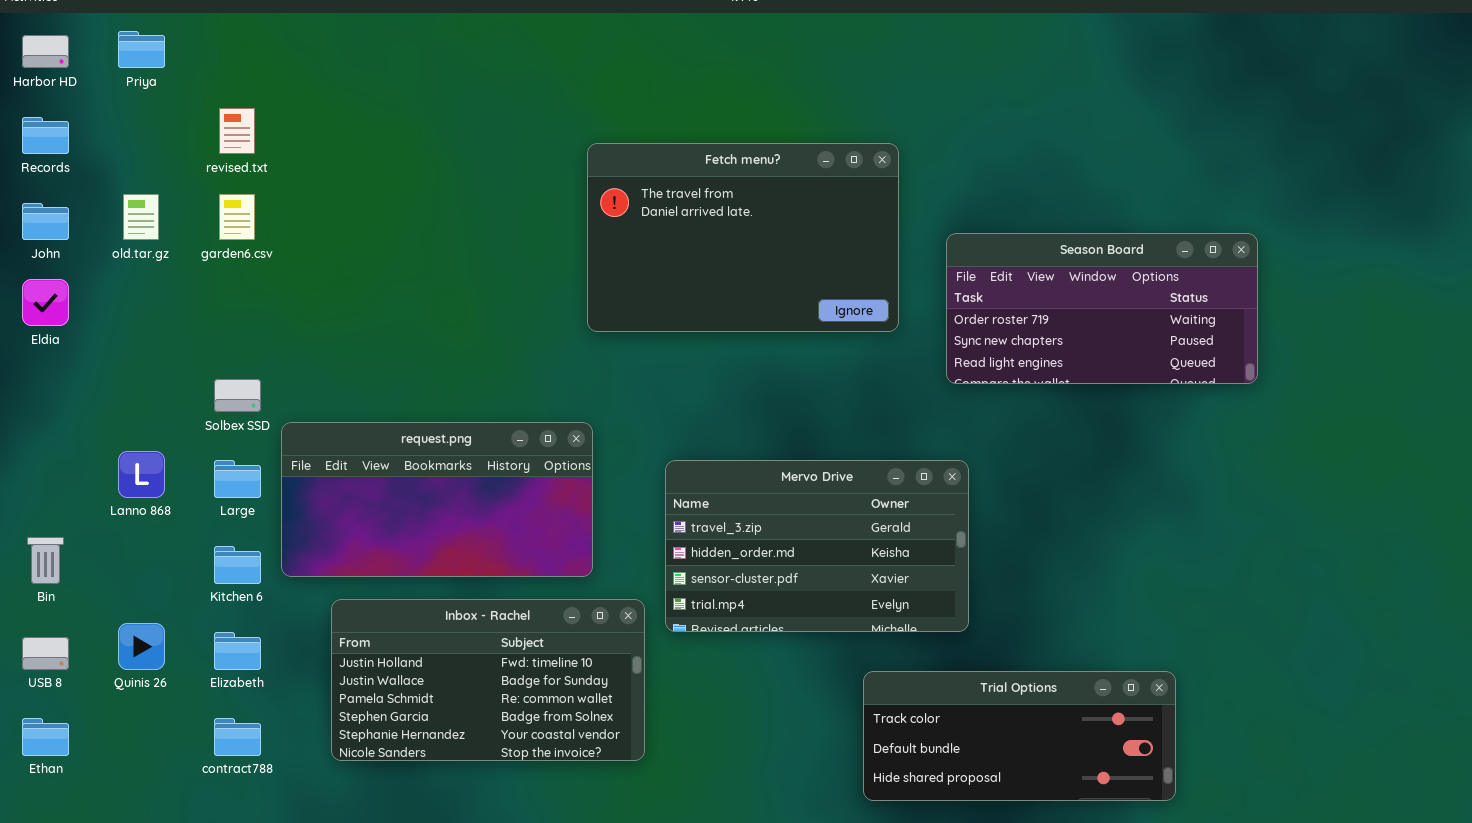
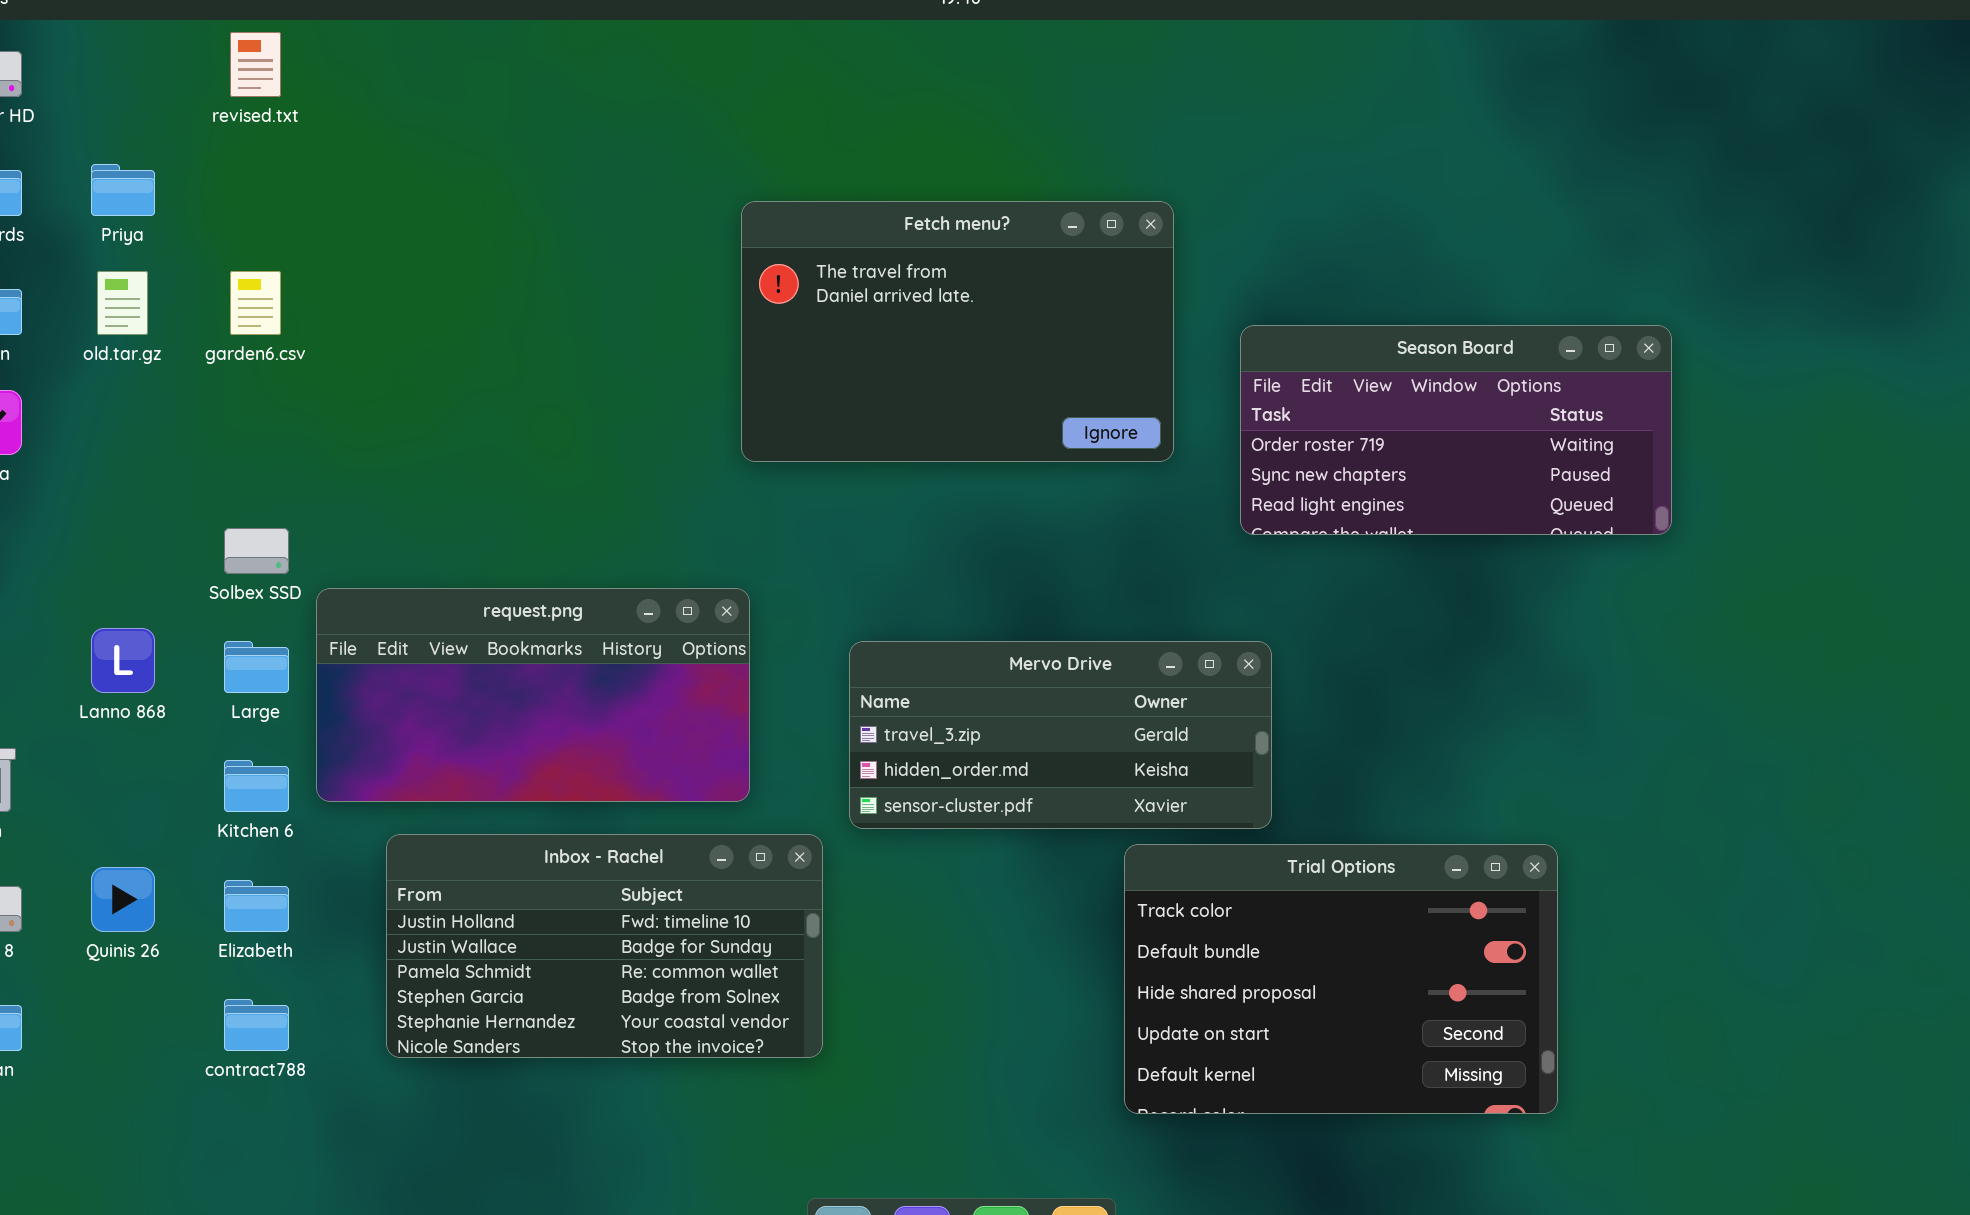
Priya: [118,31,165,68] -> [91,164,155,216], moved
revised.txt: [219,108,255,154] -> [230,32,281,97], moved
Mervo Drive: [665,460,969,632] -> [849,641,1272,829], resized
Trial Options: [863,671,1176,801] -> [1124,844,1558,1114], resized

